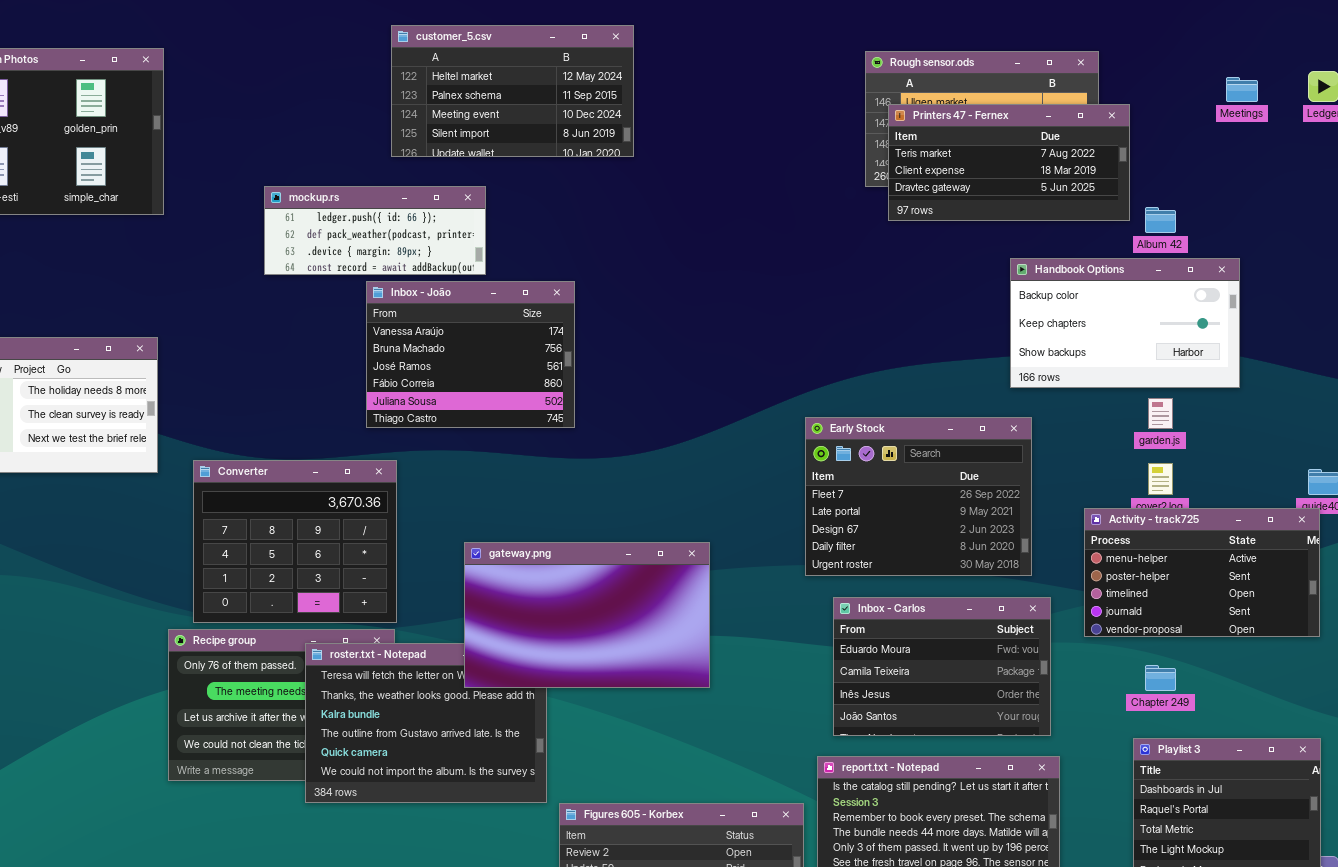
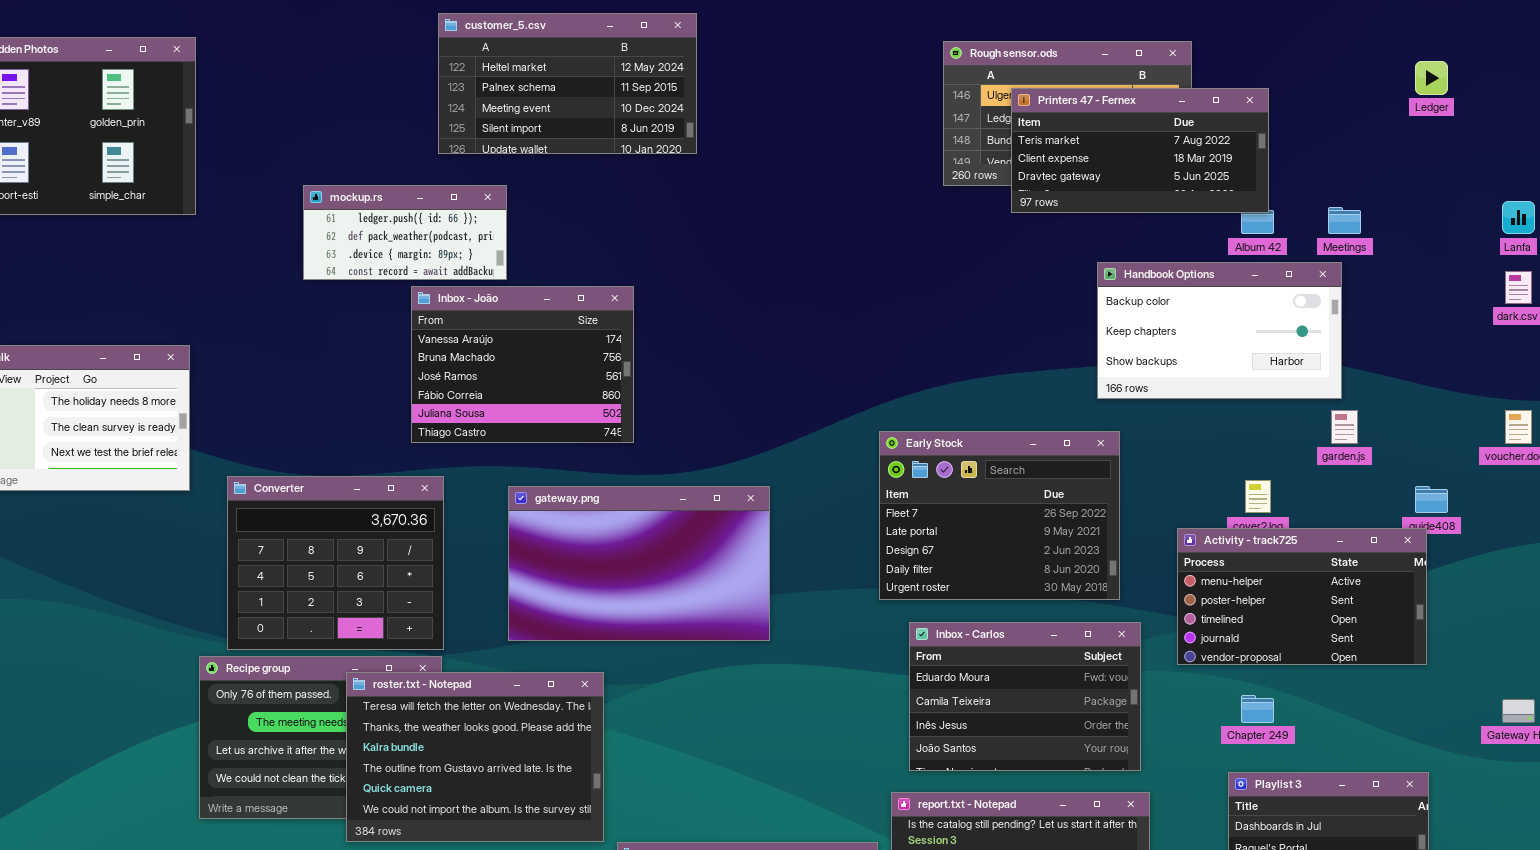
Meetings: [1226,77,1258,102] -> [1328,207,1361,234], moved
Printers 47 - Fernex: [888,104,1130,221] -> [1011,88,1269,213], moved
mockup.rs: [264,186,486,275] -> [303,185,507,280], resized
garden.js: [1148,398,1173,429] -> [1331,410,1358,444], moved
gateway.png: [464,542,710,688] -> [508,486,770,641], moved

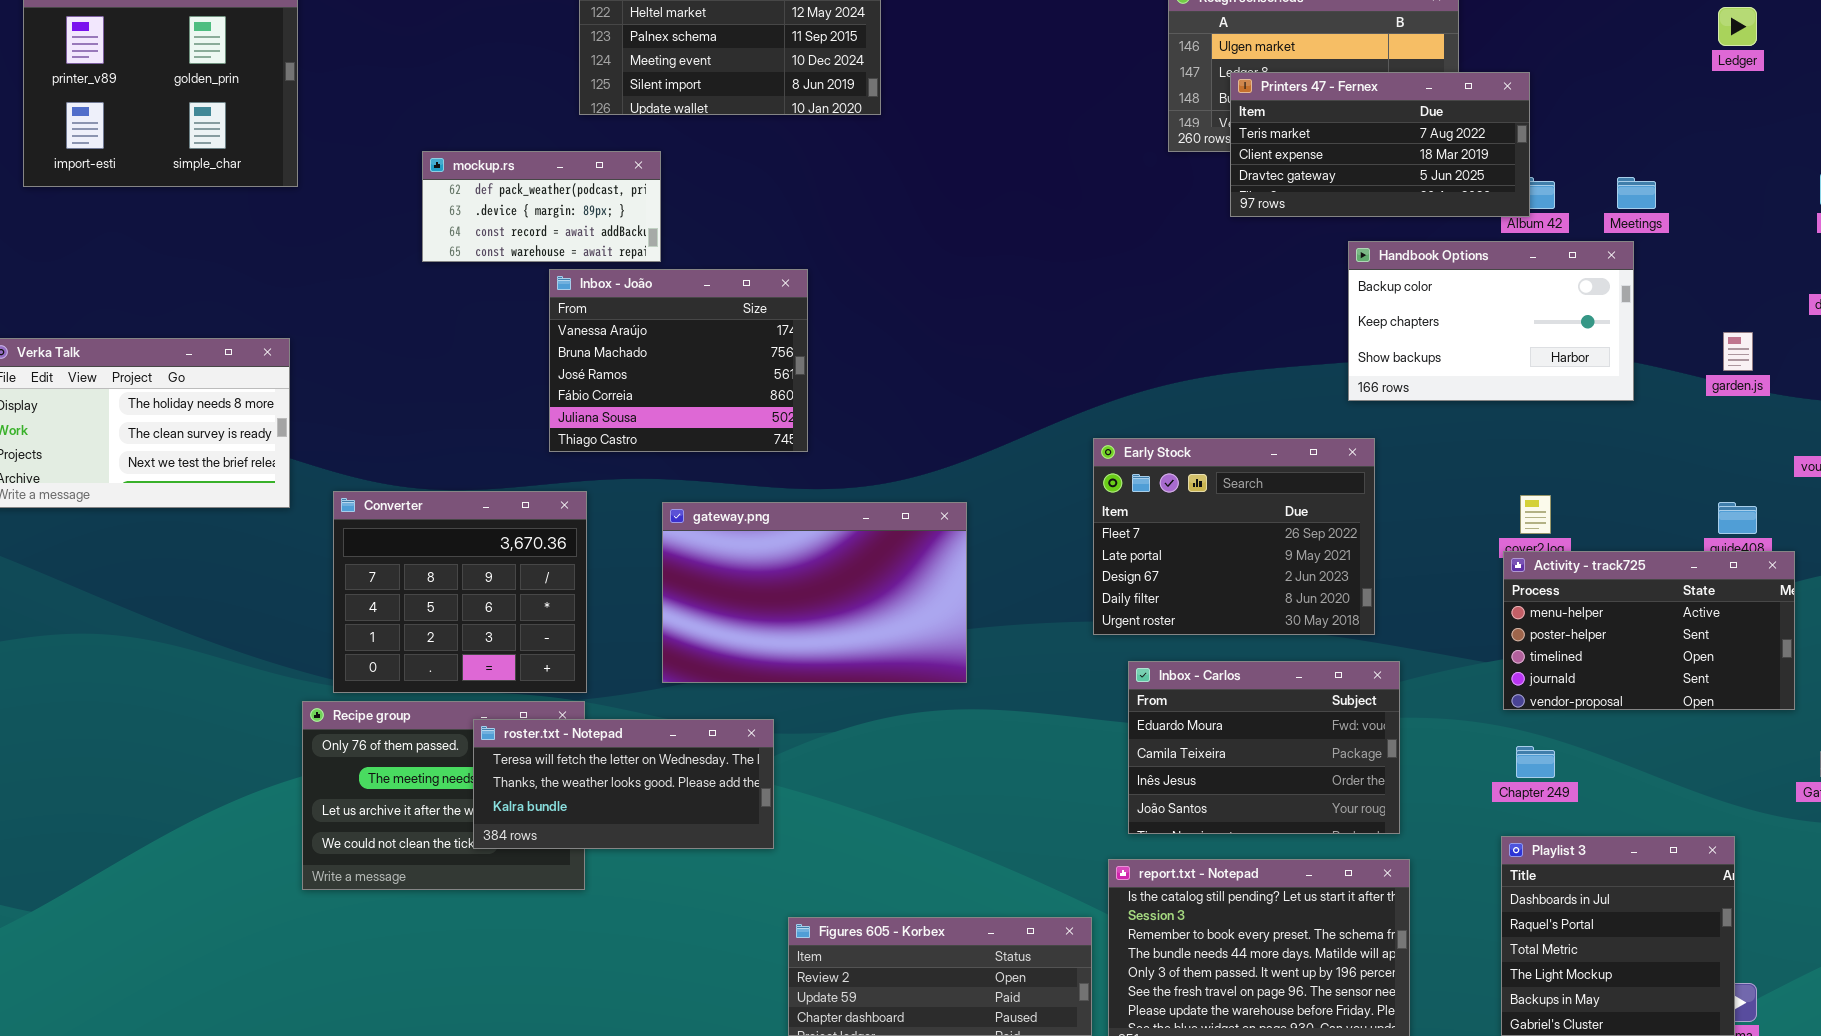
Printers 47 - Fernex: [1011,88,1269,213] -> [1230,72,1530,217], moved
mockup.rs: [303,185,507,280] -> [422,151,661,262], scrolled down 1 row
garden.js: [1331,410,1358,444] -> [1723,332,1753,371], moved
Activity - track725: [1177,528,1427,665] -> [1503,551,1795,710], moved
roster.txt - Notepad: [346,672,604,842] -> [473,719,774,849], resized

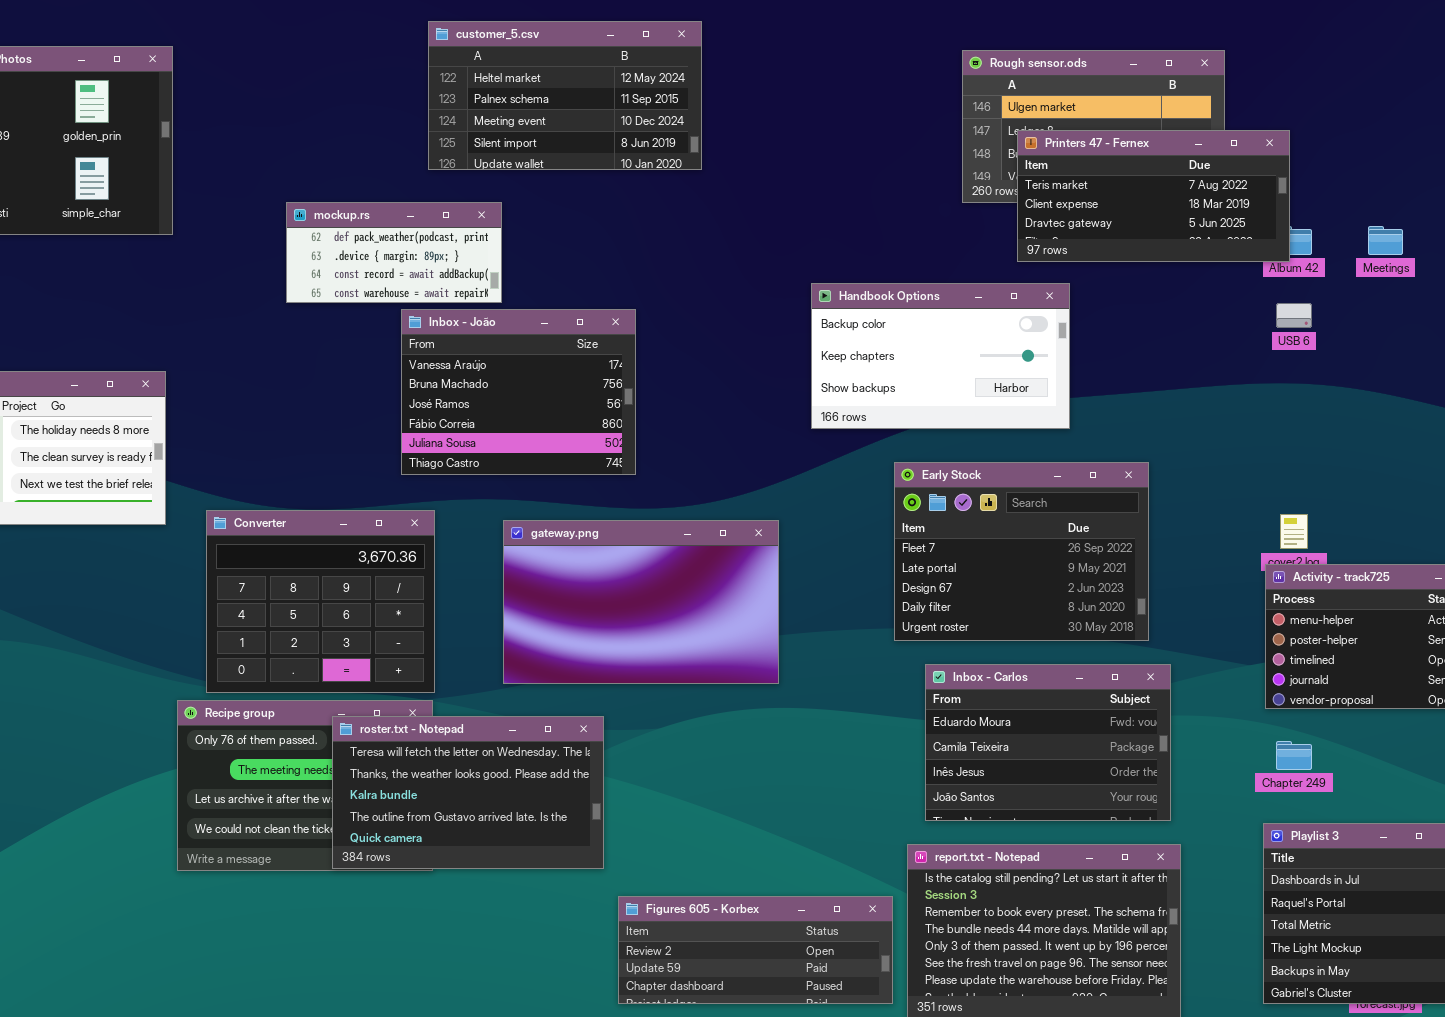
Handbook Options: [1348,241,1634,401] -> [811,283,1070,429], moved
roster.txt - Notepad: [473,719,774,849] -> [332,716,604,869], resized

